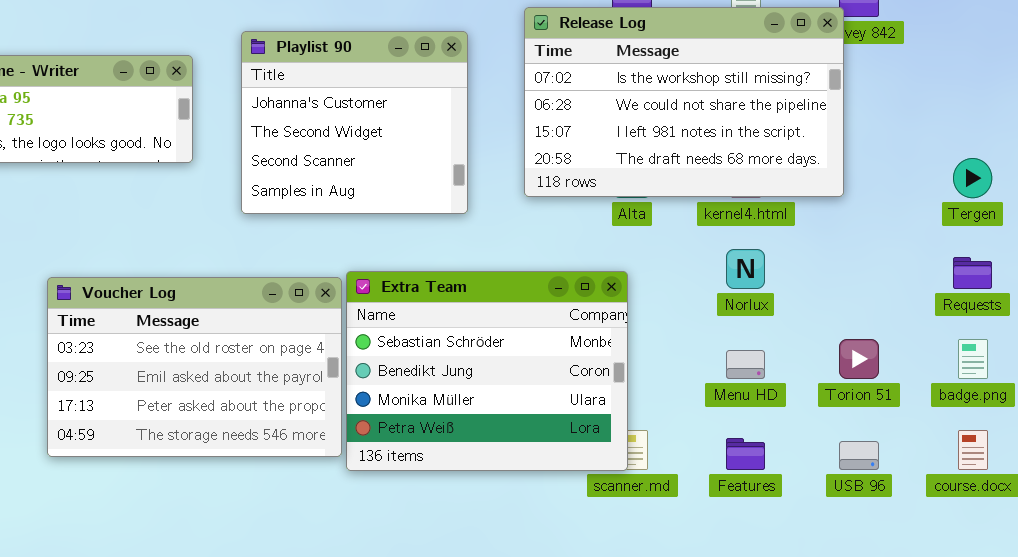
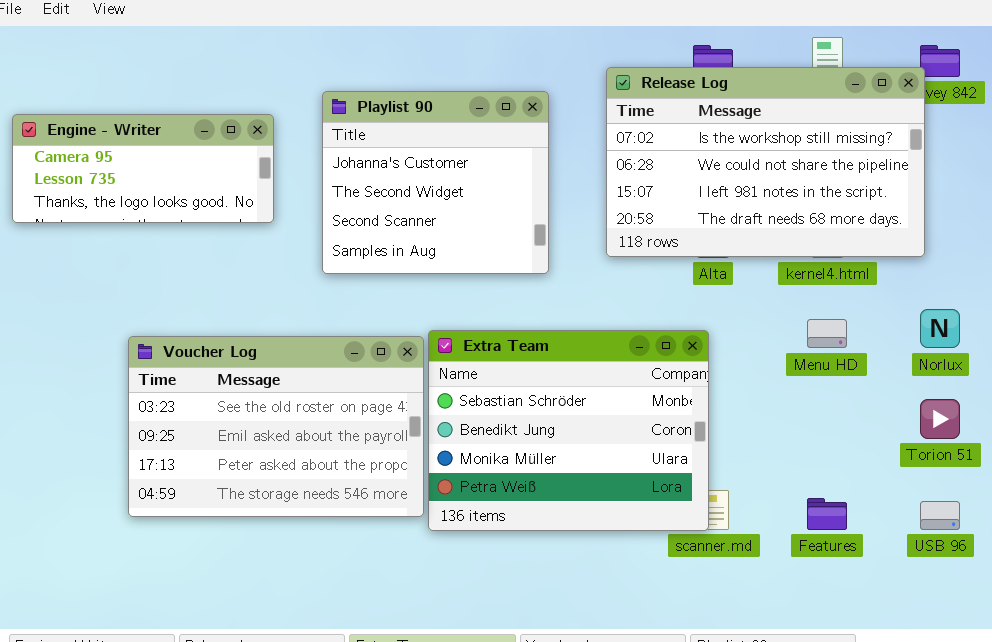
Norlux: [726,249,765,289] -> [920,309,960,348], moved
Menu HD: [726,350,765,379] -> [807,319,847,348], moved

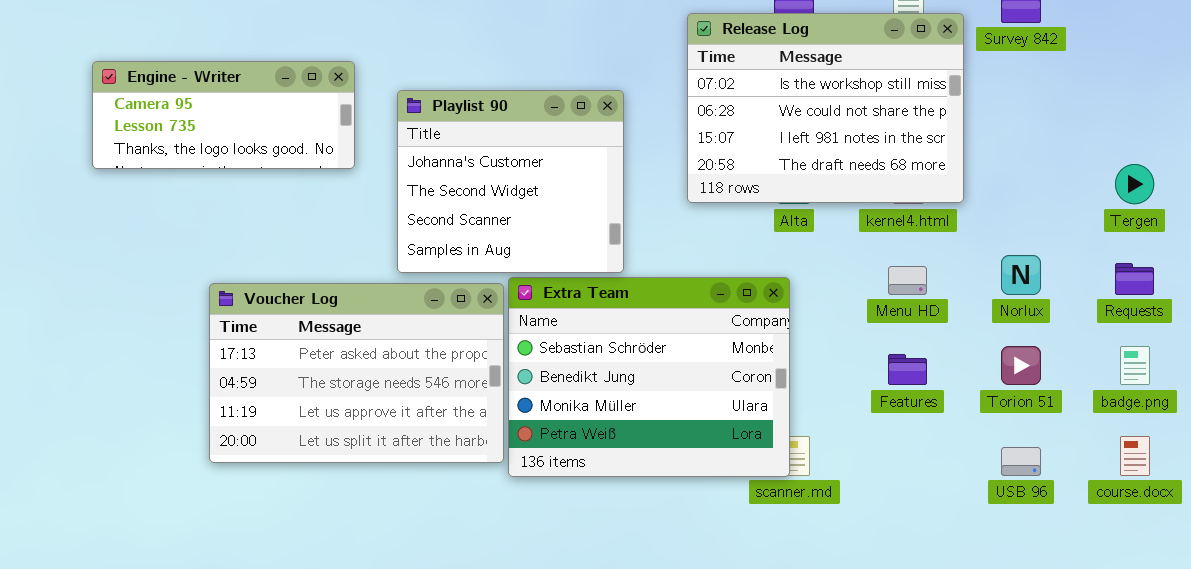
Release Log: [606,67,925,257] -> [687,13,964,203], resized
Playlist 90: [322,91,549,274] -> [397,90,624,273], moved
Voucher Log: [128,336,424,517] -> [209,283,504,463], scrolled down 2 rows
Features: [807,498,847,530] -> [888,354,927,385], moved

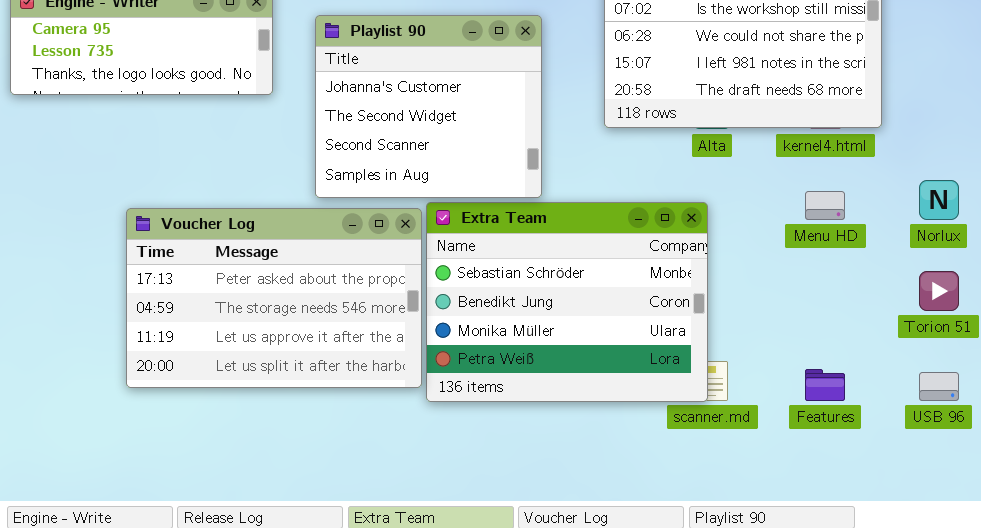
Features: [888,354,927,385] -> [805,369,845,401], moved

